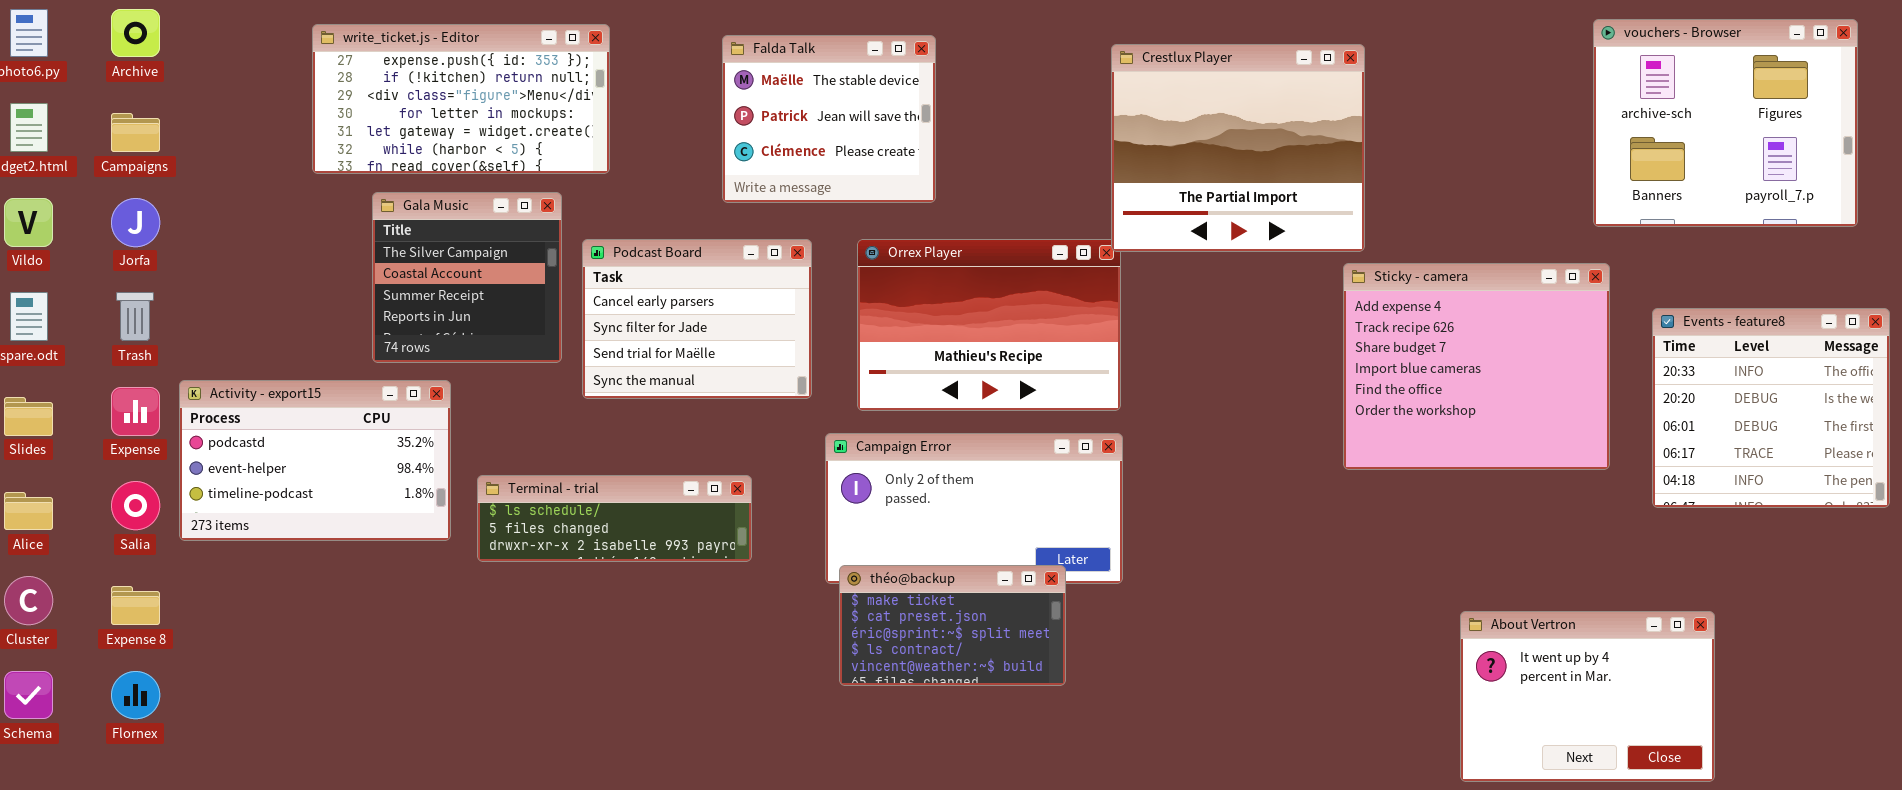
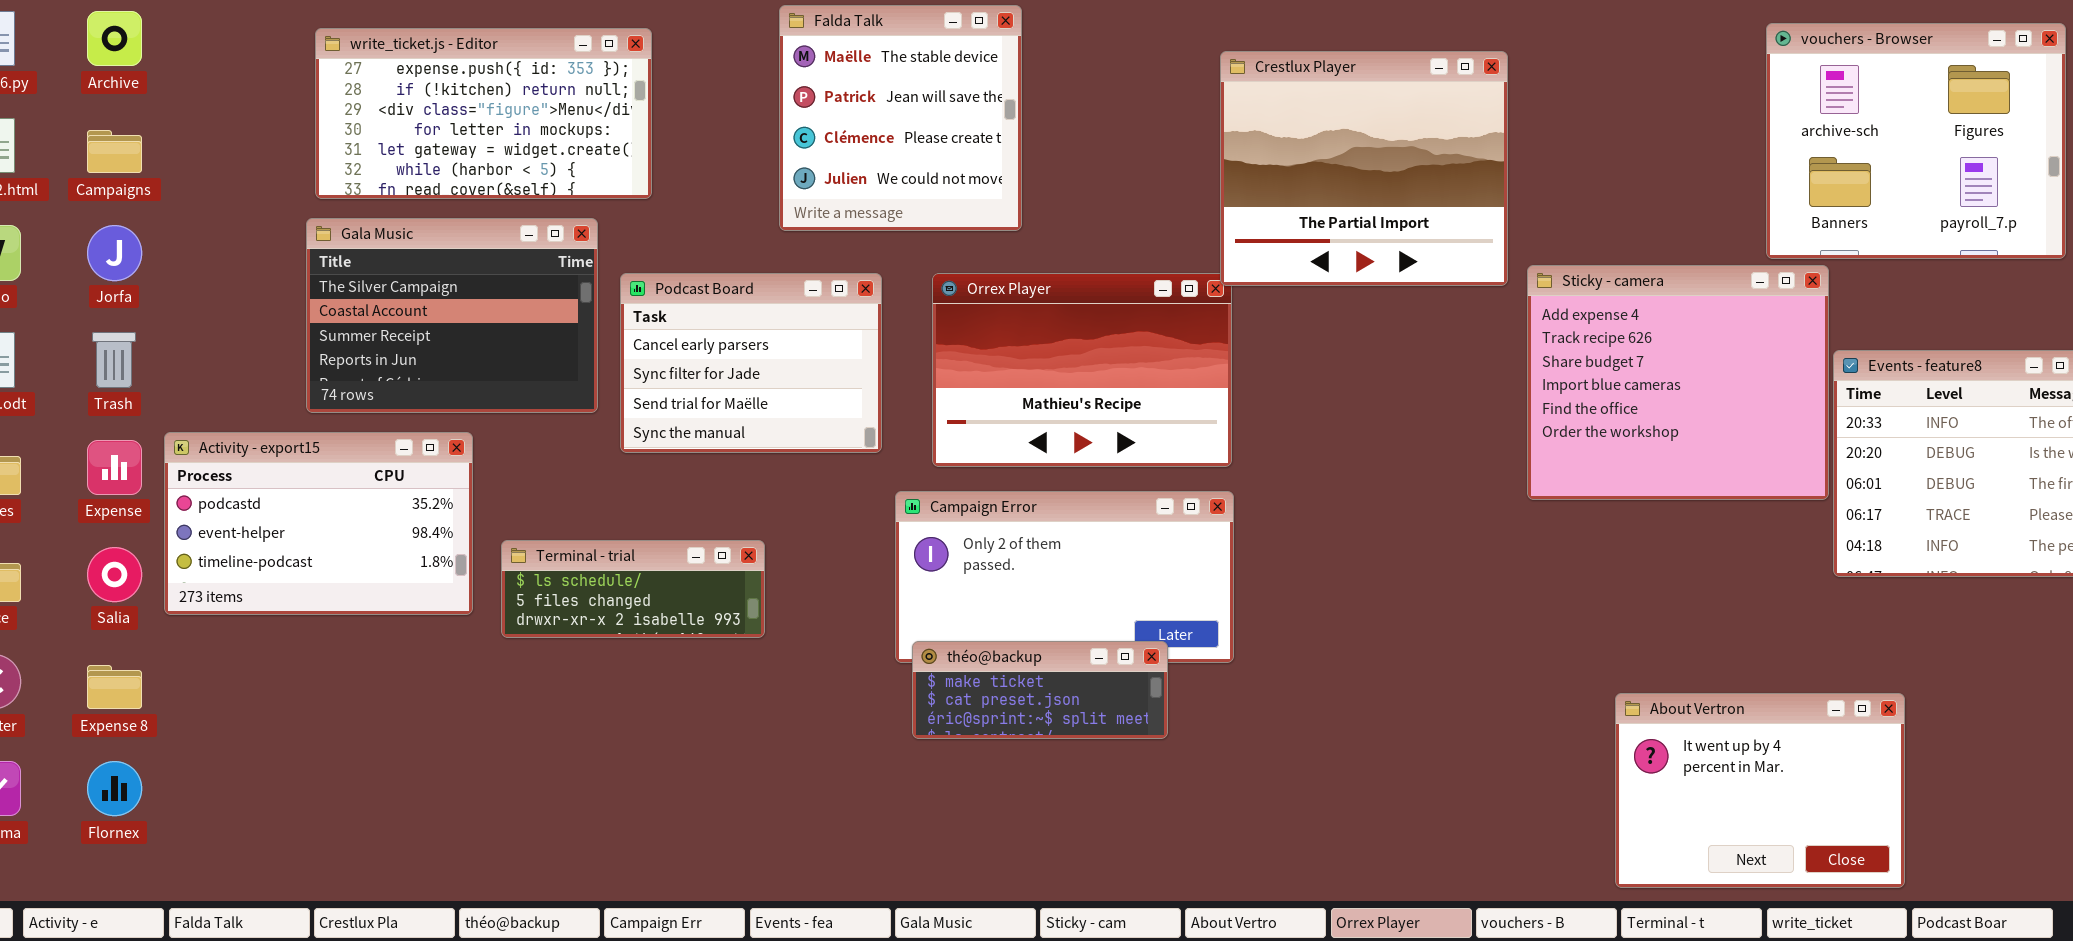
Falda Talk: [722,35,936,203] -> [779,5,1022,231], resized
Gala Music: [372,192,562,363] -> [306,218,598,413], resized
Sticky - camera: [1343,263,1610,470] -> [1527,265,1829,500], moved
Terminal - trial: [477,475,752,562] -> [501,540,765,638], resized
théo@backup: [839,565,1066,686] -> [912,641,1168,739], resized

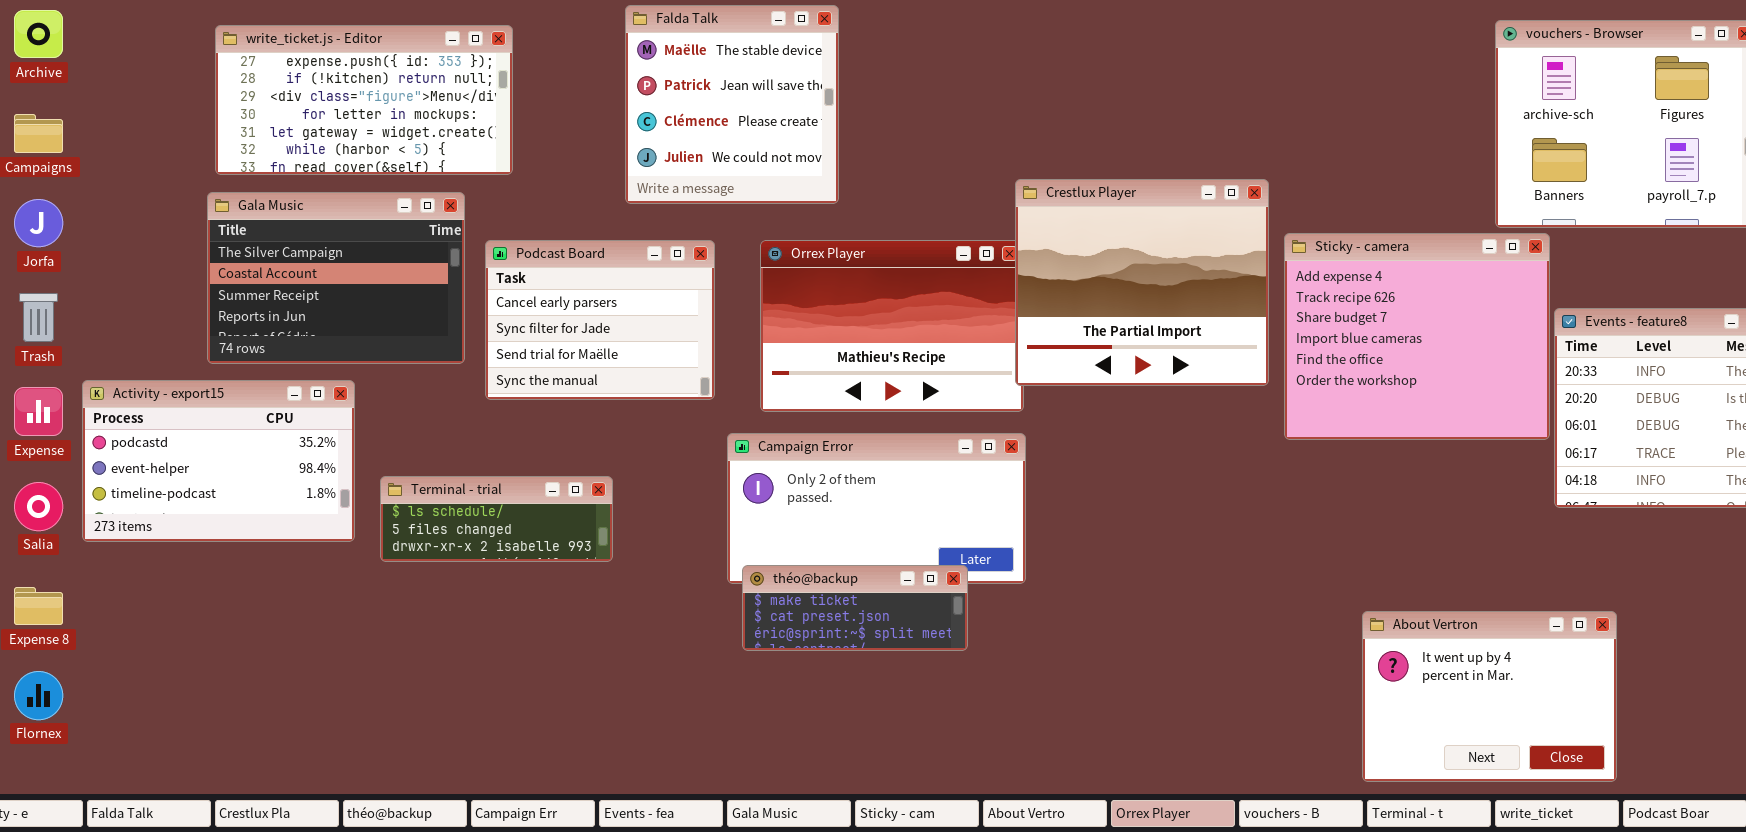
Crestlux Player: [1220,51,1508,286] -> [1015,179,1269,386], moved

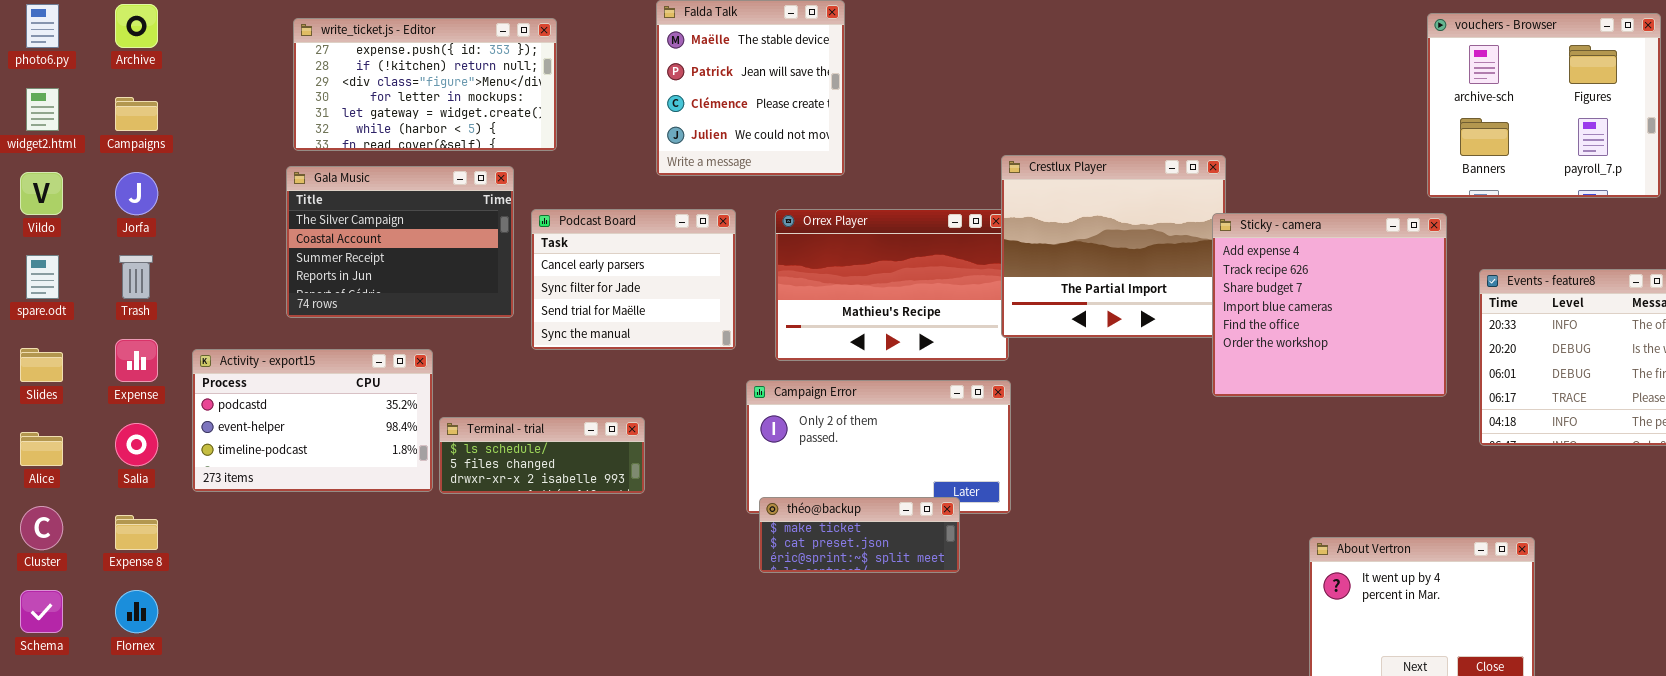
Sticky - camera: [1284,233,1550,440] -> [1212,213,1447,397], moved
Activity - export15: [82,380,355,542] -> [192,349,433,492], moved

